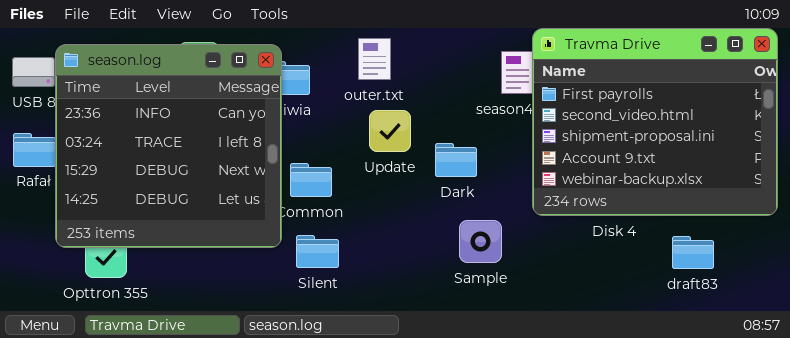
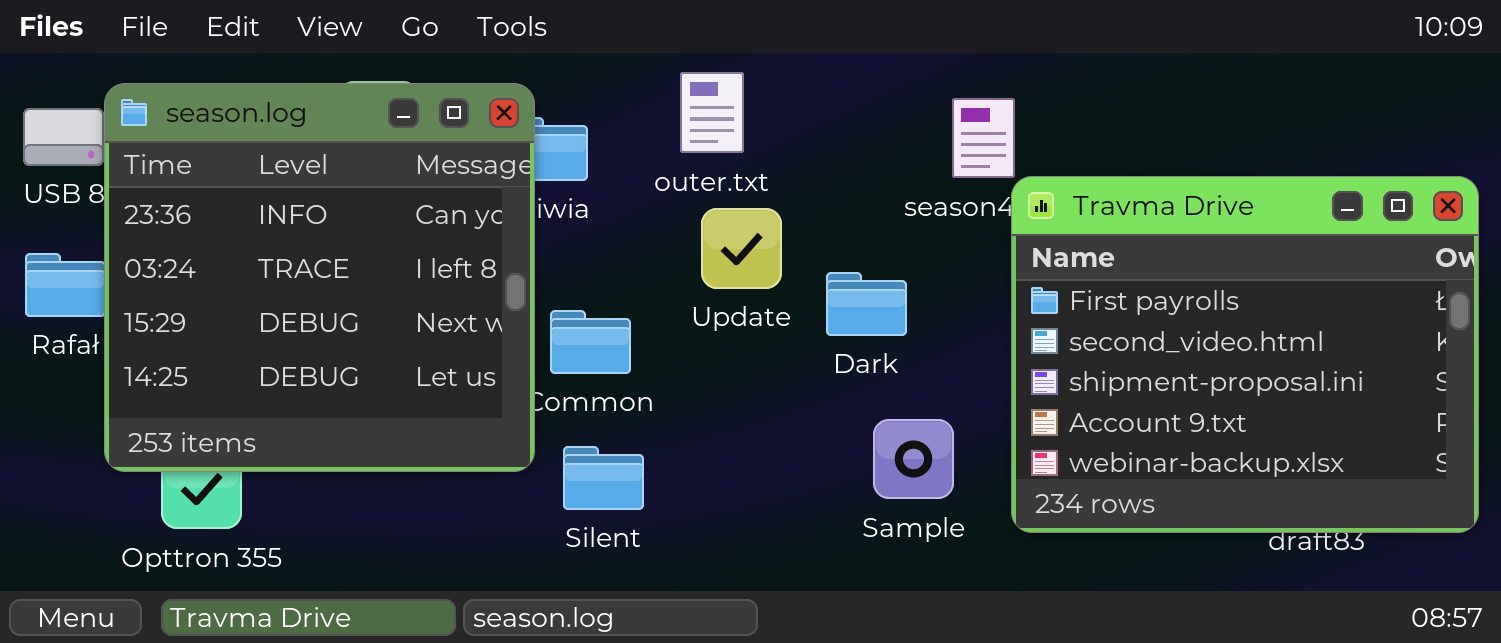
Travma Drive: [532,28,778,216] -> [1011,176,1479,533], moved

